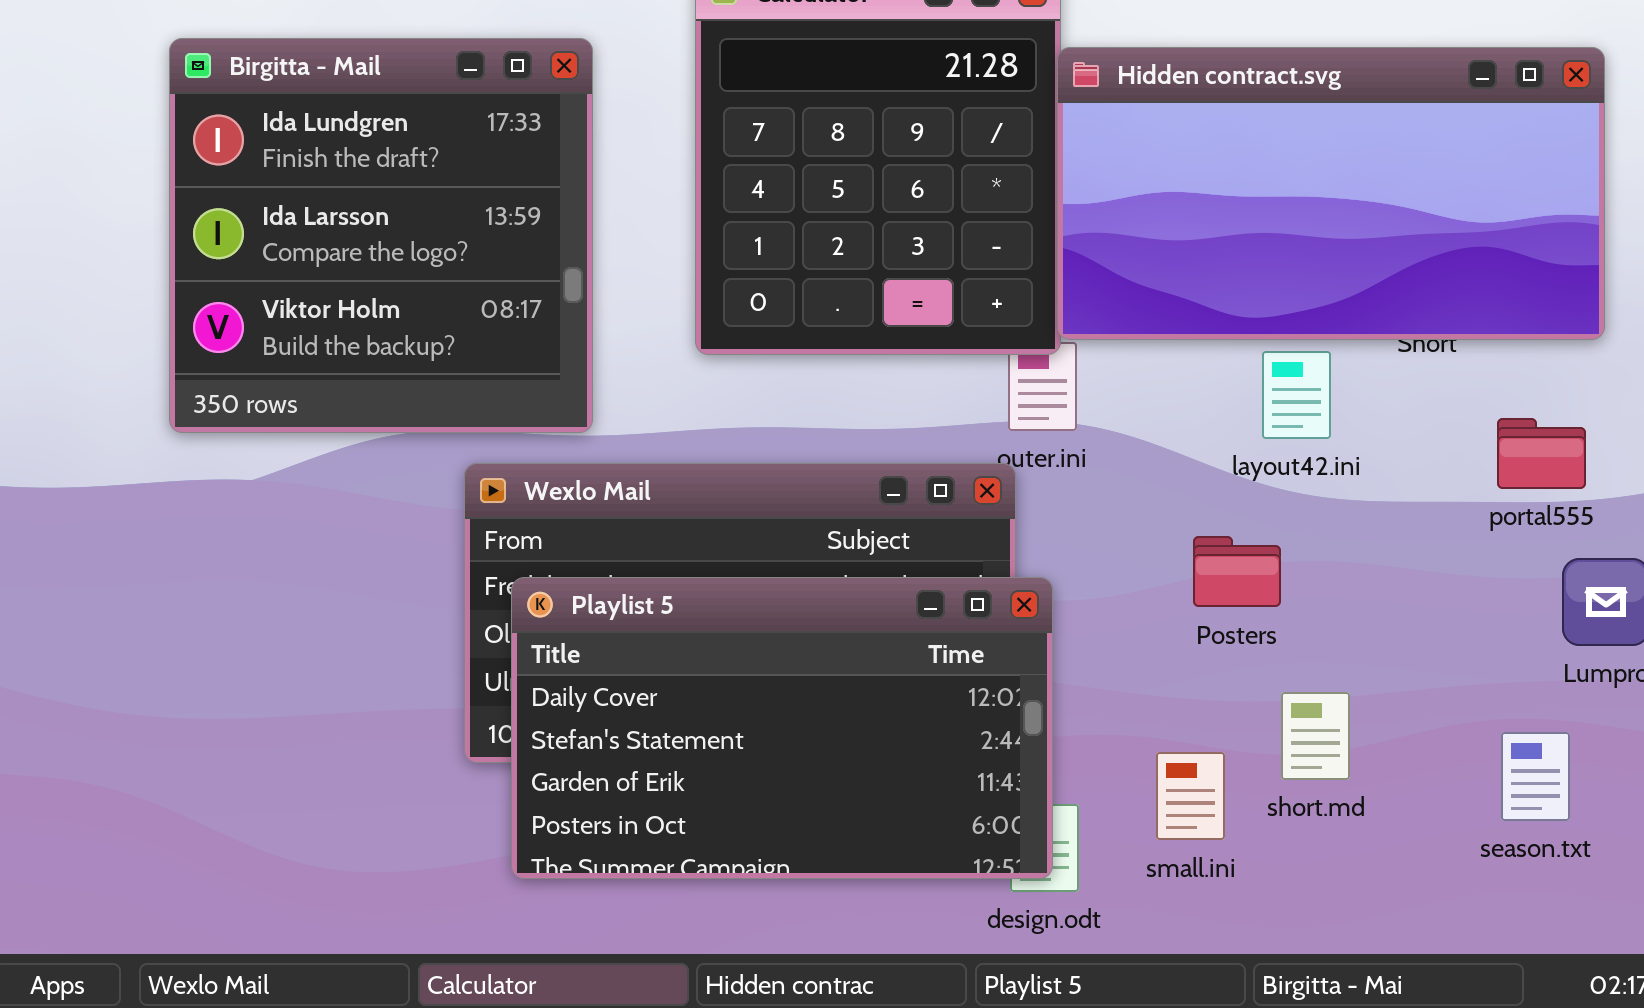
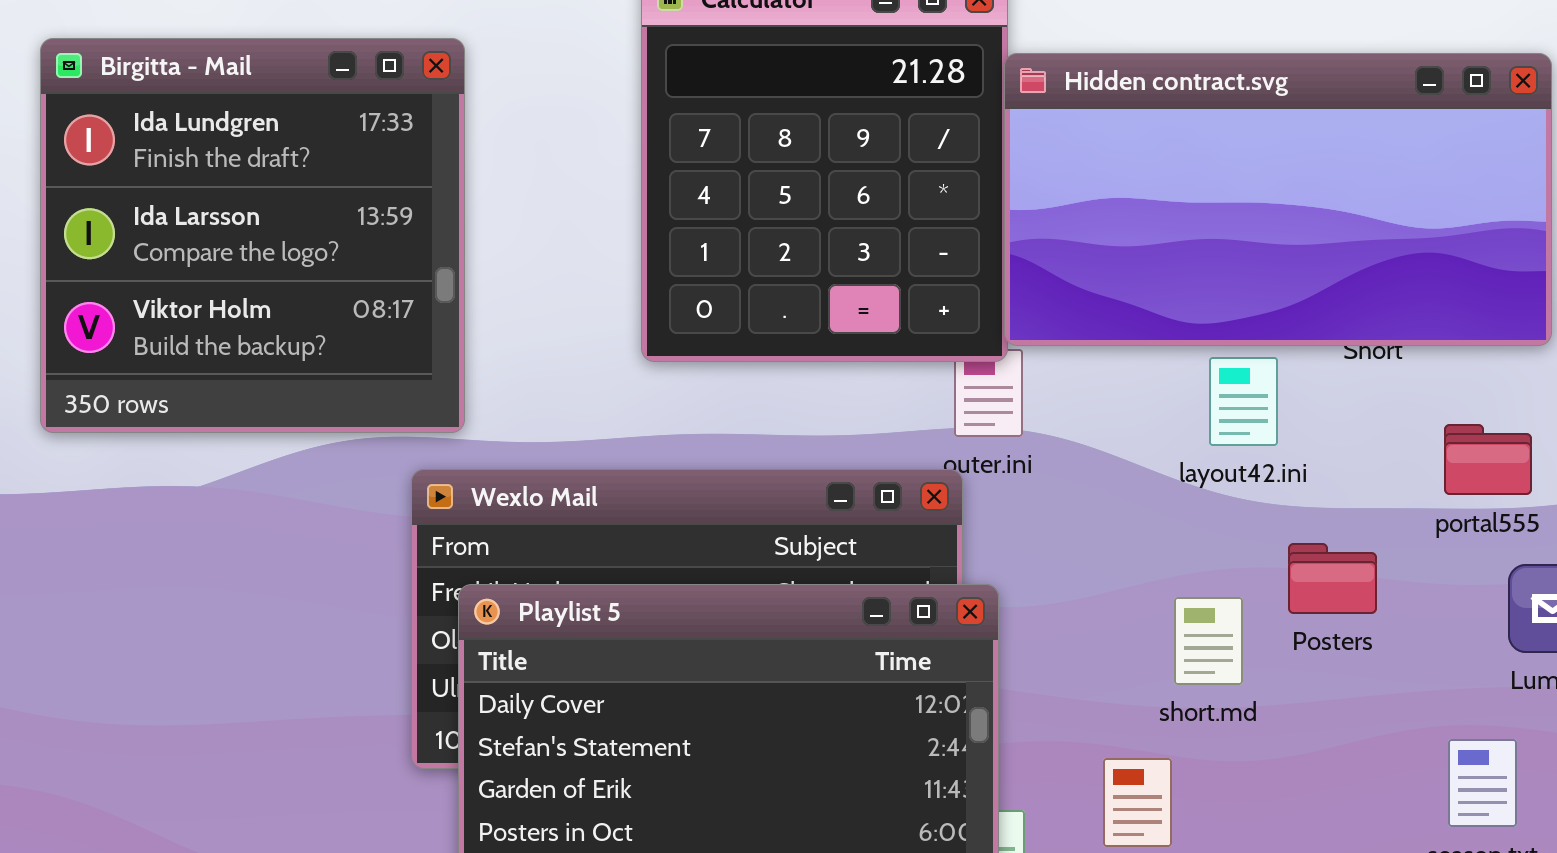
Birgitta - Mail: [169,38,593,433] -> [40,38,465,433], moved
Posters: [1193,536,1281,607] -> [1288,543,1377,614], moved
short.md: [1281,692,1350,780] -> [1174,597,1243,685], moved

